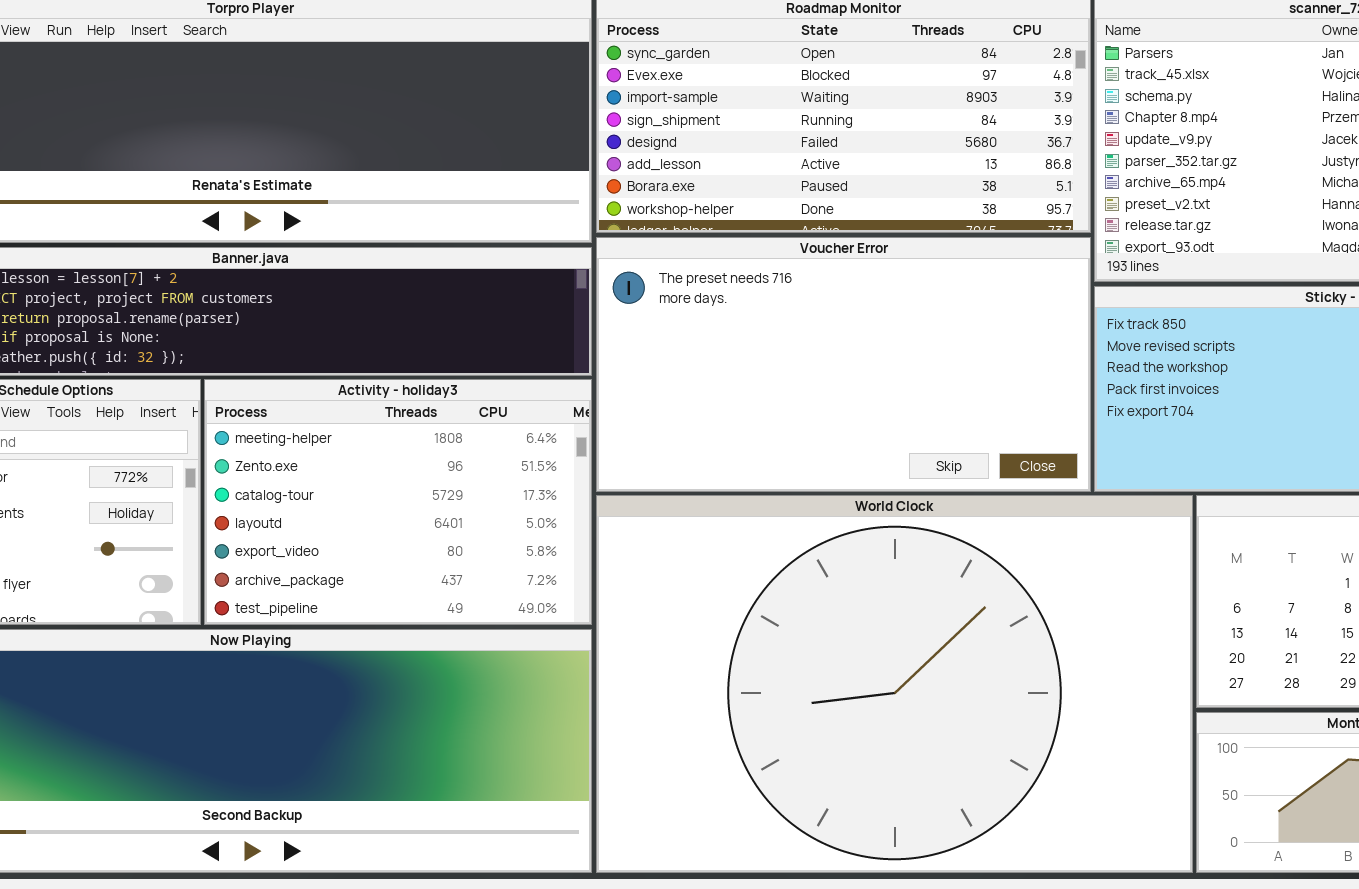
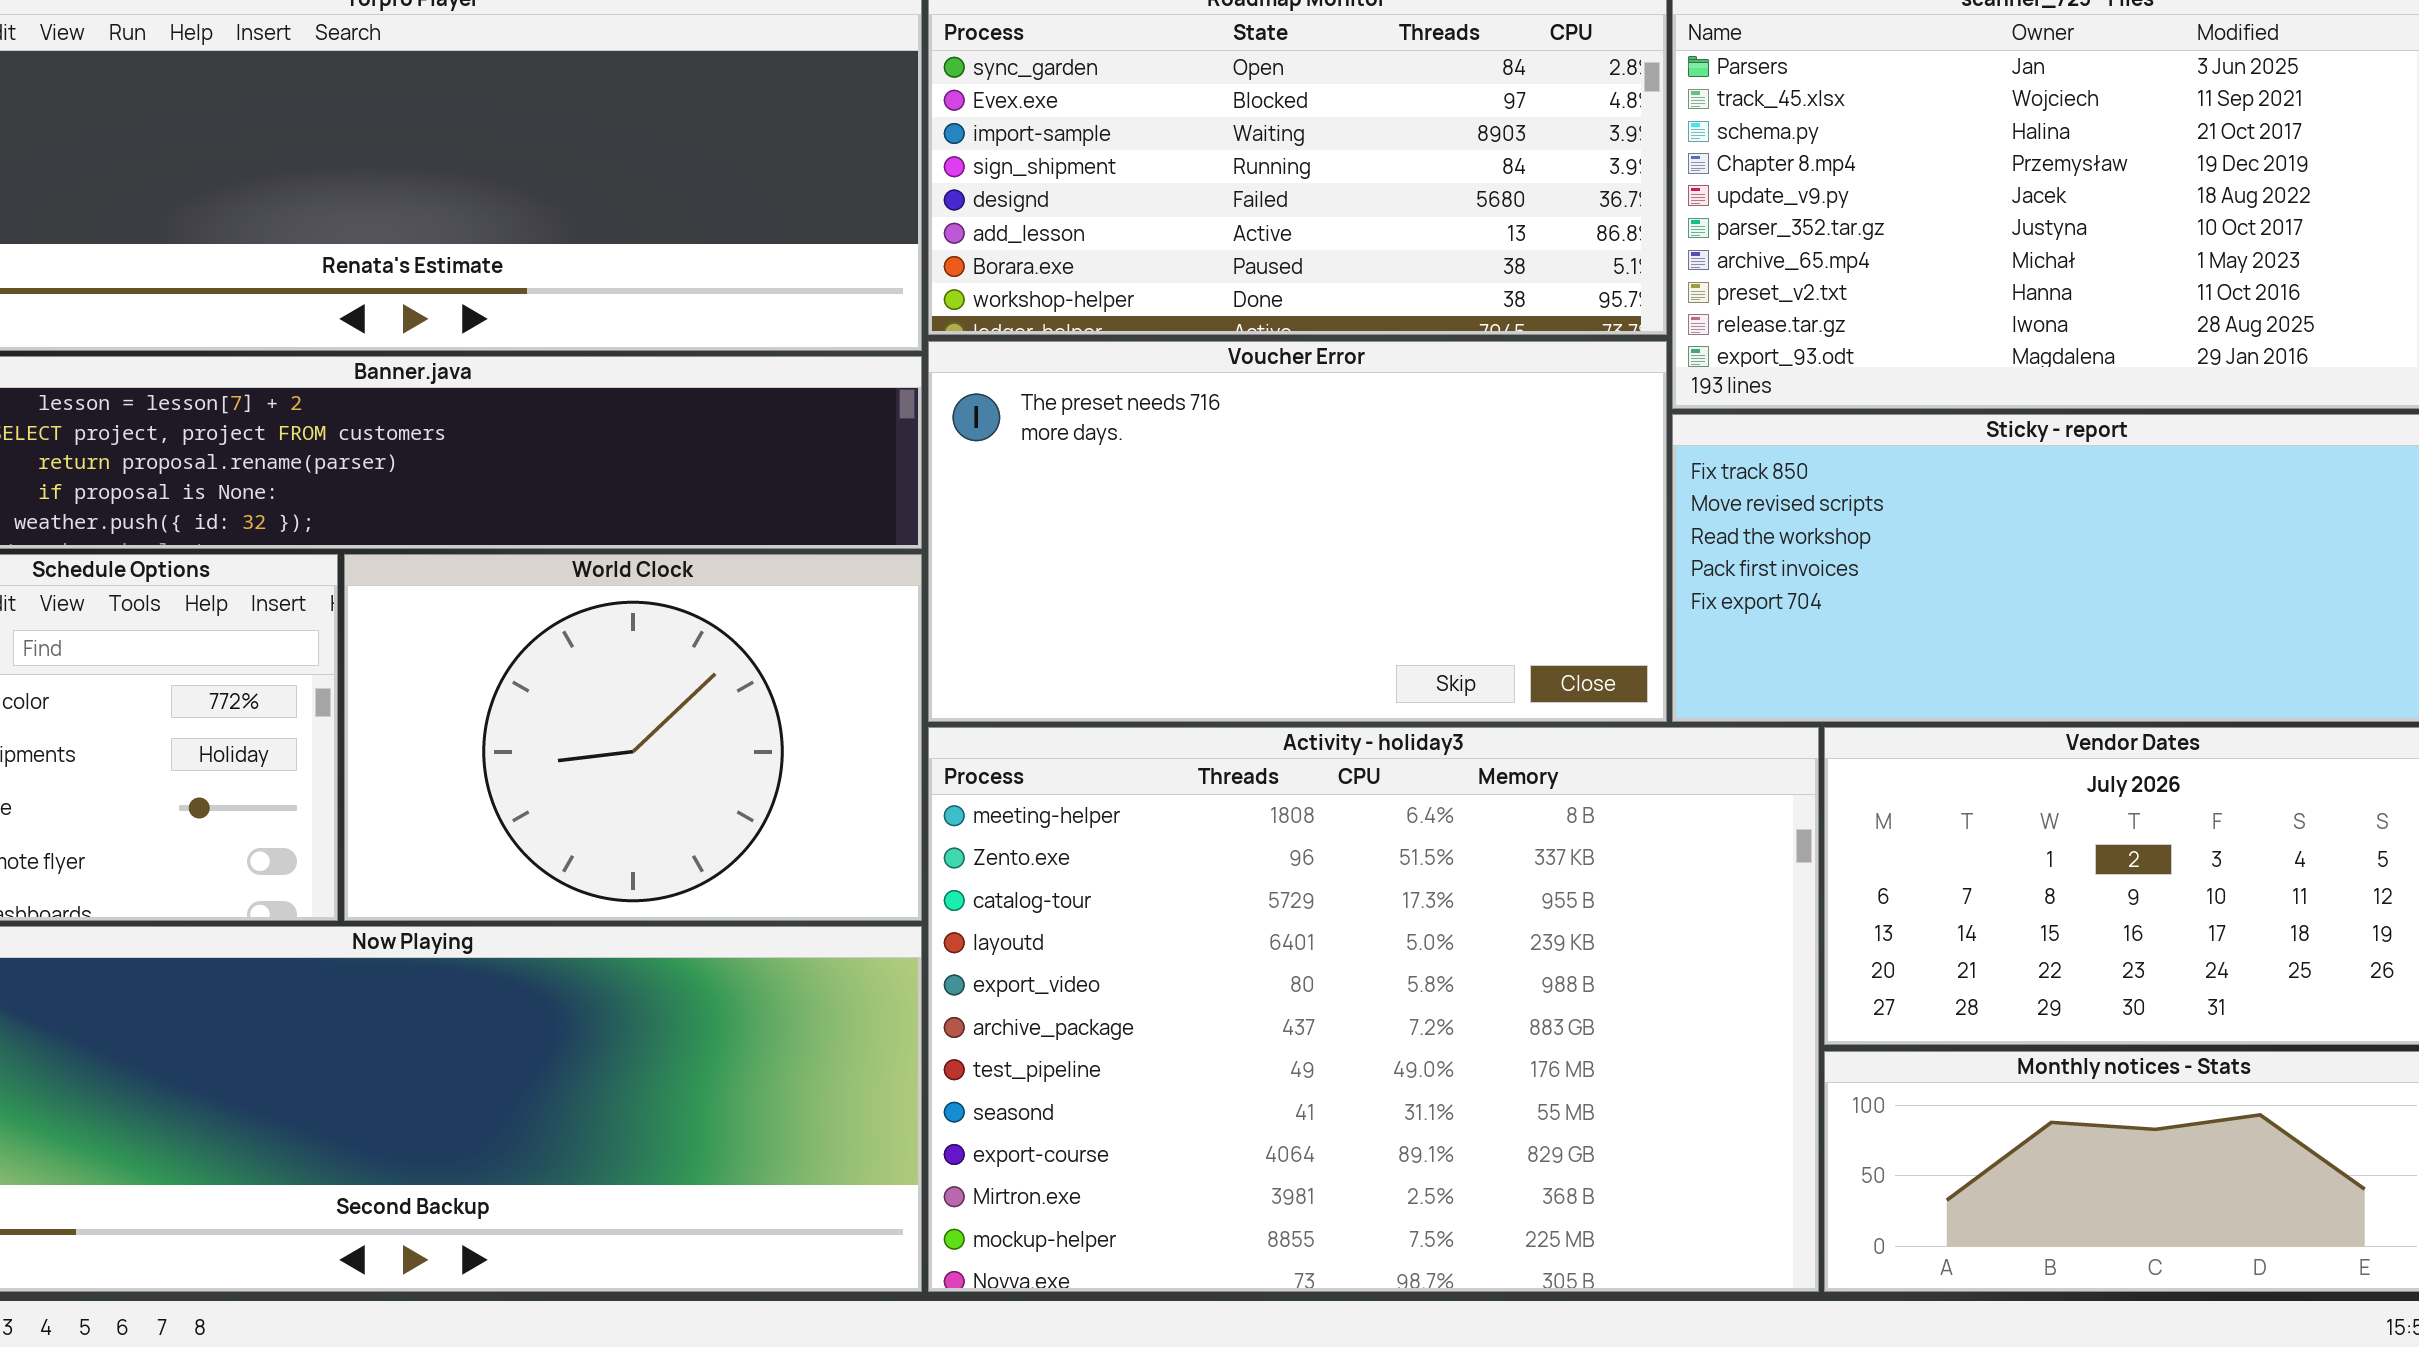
Activity - holiday3: [204,379,592,625] -> [928,727,1819,1292], moved, resized
World Clock: [596,495,1193,873] -> [344,554,922,921], moved, resized

